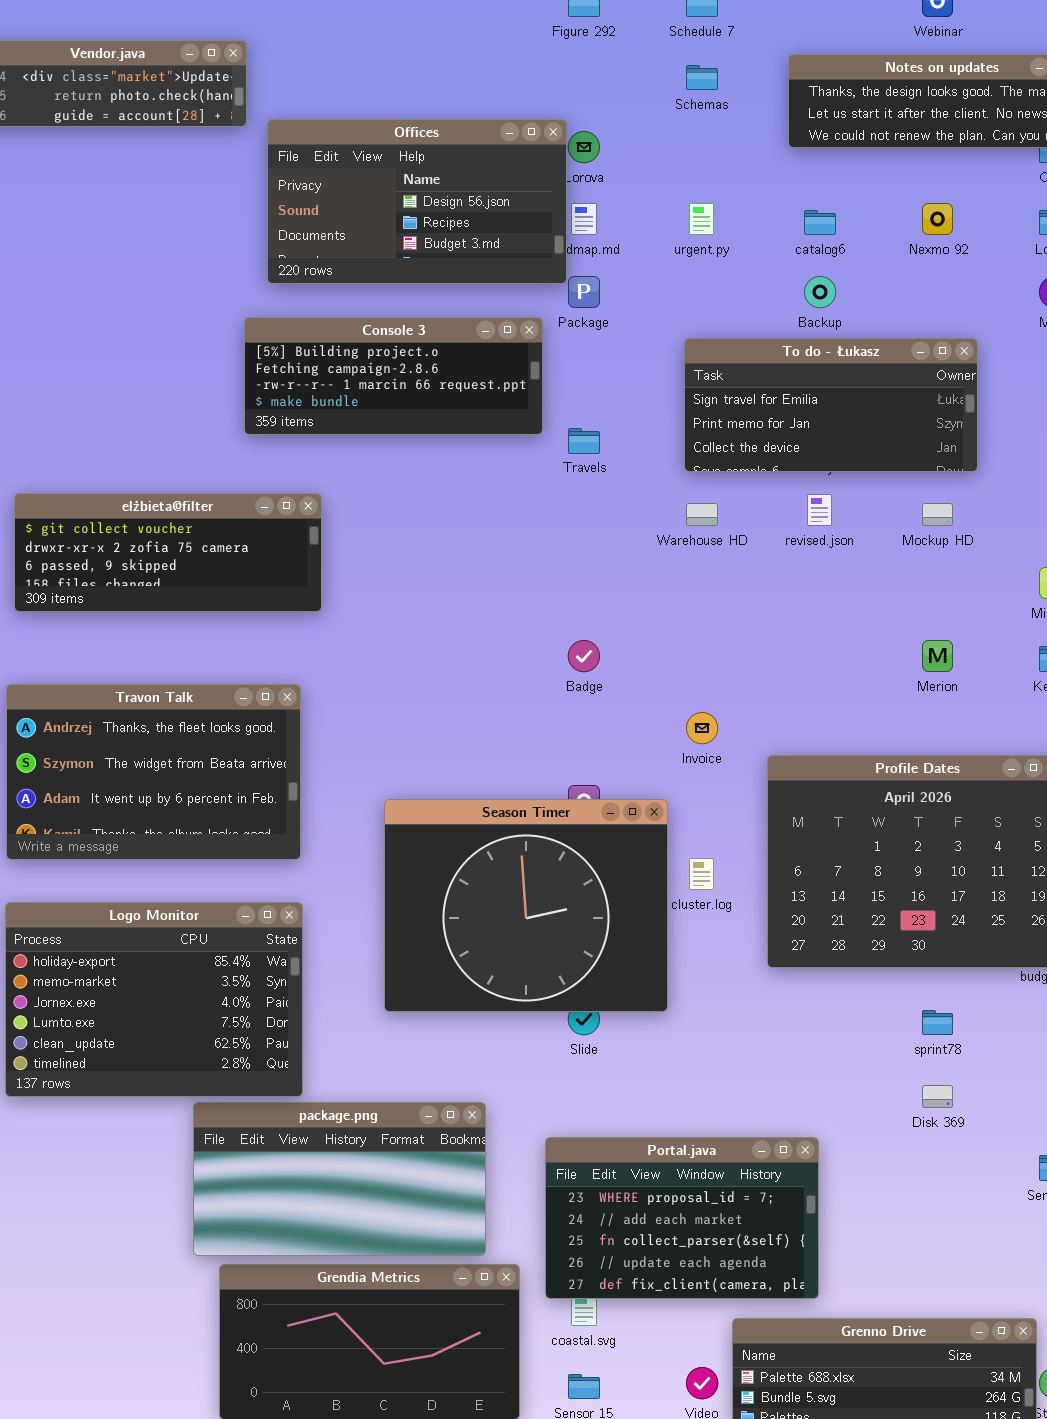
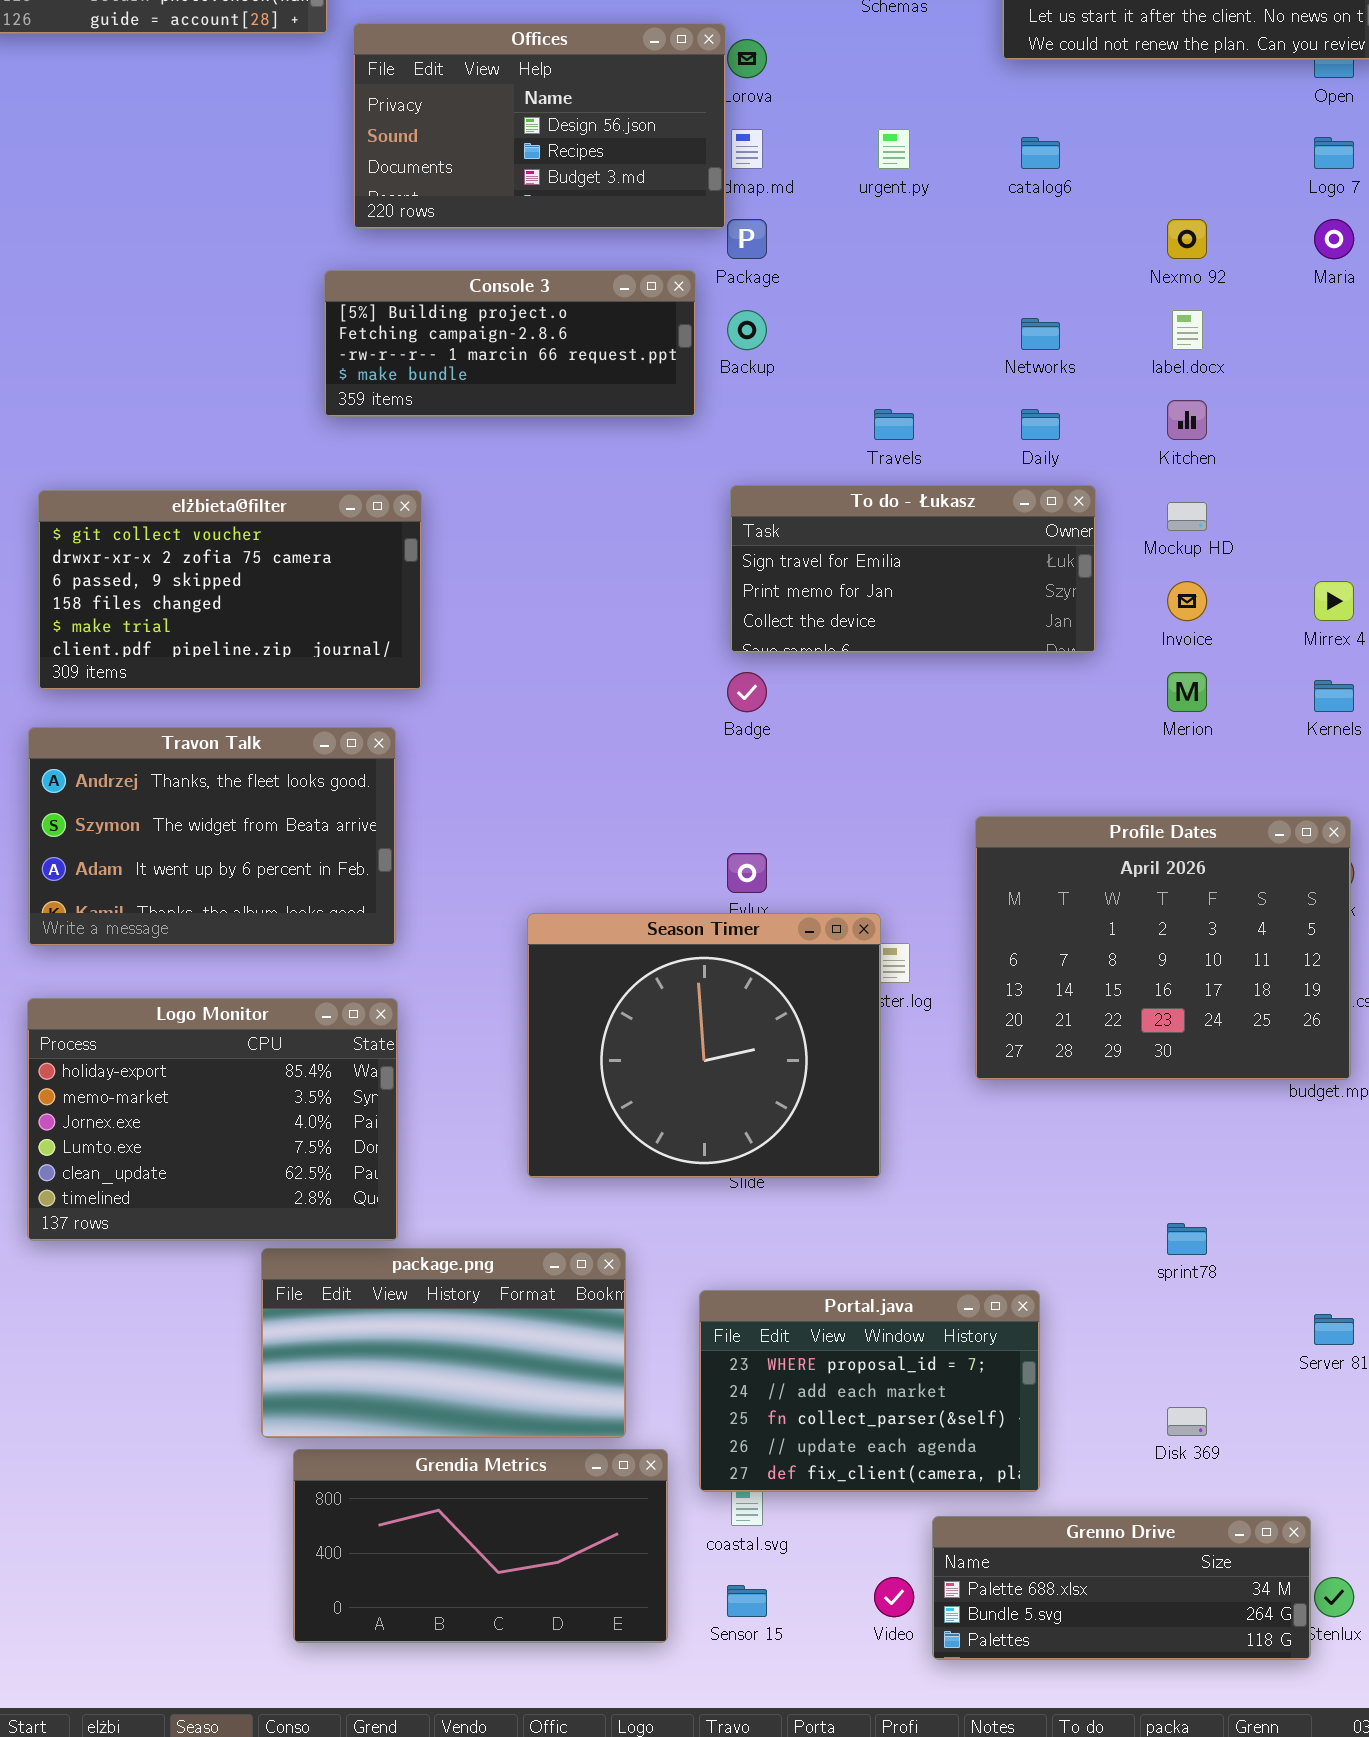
Nexmo 92: [922,203,953,235] -> [1167,219,1207,259], moved
Backup: [804,276,836,308] -> [727,310,767,350], moved
To do - Łukasz: [684,338,978,472] -> [730,485,1096,653], moved
Travels: [568,428,600,454] -> [874,409,914,440], moved
elżbieta@filter: [14,493,322,612] -> [38,490,422,690], resized
Invoice: [686,712,718,744] -> [1167,581,1207,621], moved
Season Timer: [384,799,668,1012] -> [527,913,881,1178], moved
sprint78: [922,1010,953,1035] -> [1167,1223,1207,1255], moved
Disk 369: [922,1085,953,1108] -> [1167,1407,1207,1436], moved

